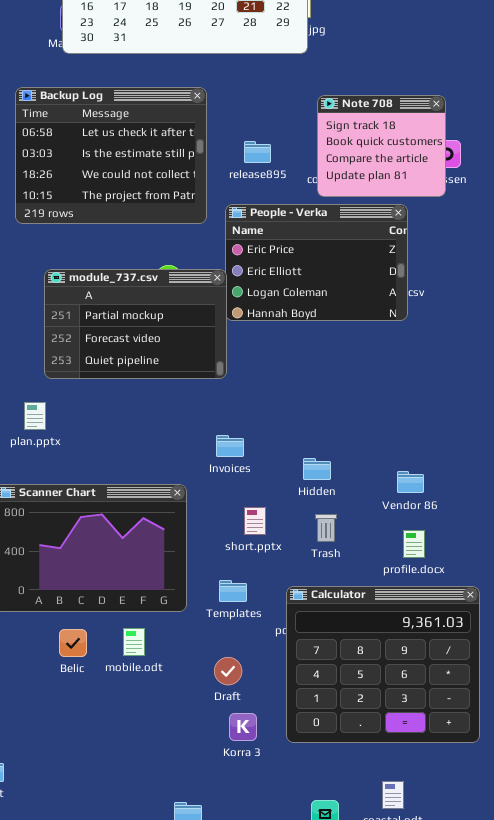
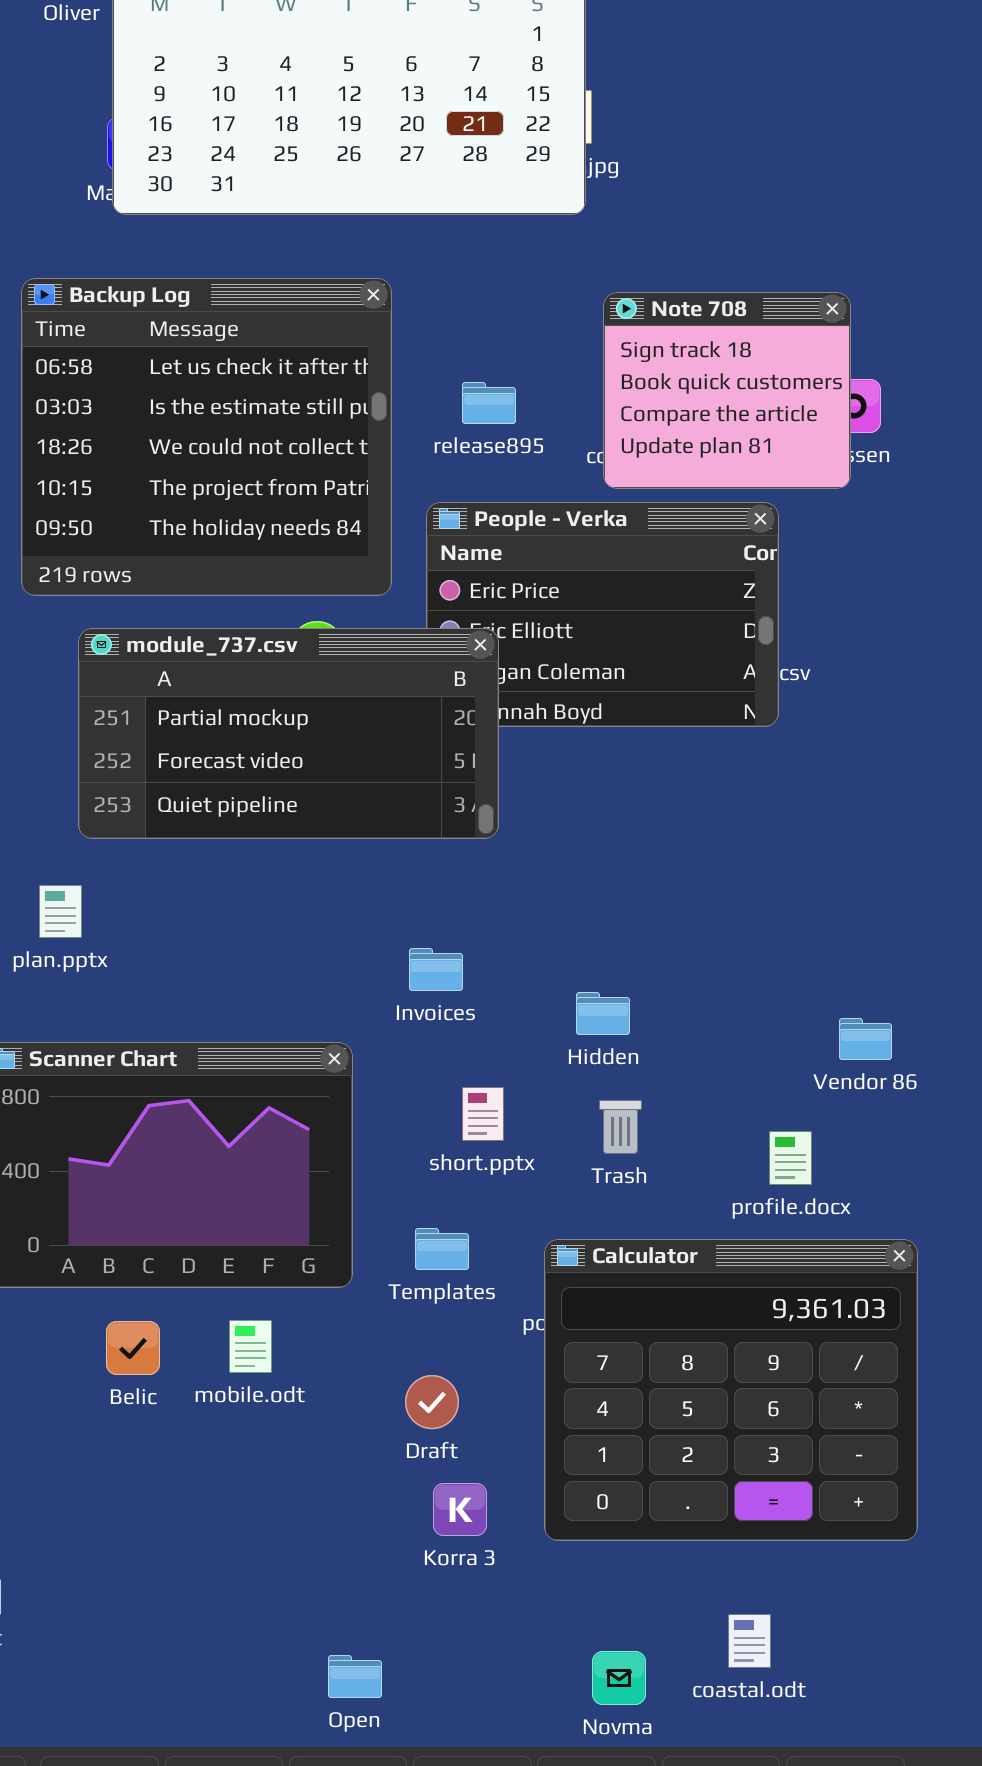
Backup Log: [15,87,207,224] -> [21,278,392,596], resized
module_737.csv: [44,269,227,379] -> [78,628,499,839], resized
Vendor 86: [397,471,424,493] -> [839,1018,892,1060], moved

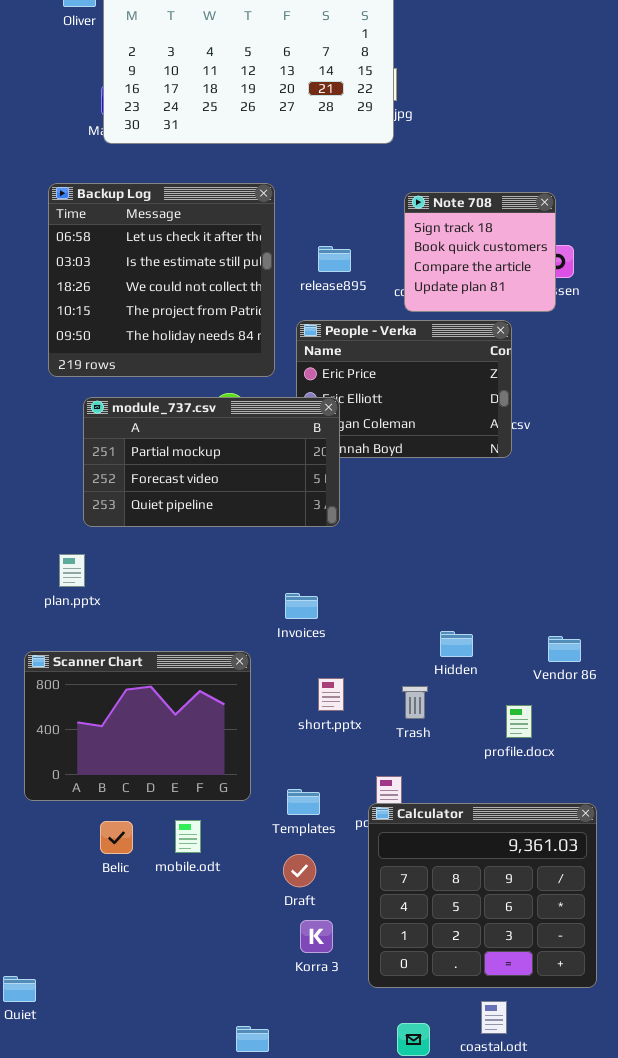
Hidden: [576,992,630,1035] -> [440,631,473,657], moved
Templates: [415,1228,469,1270] -> [287,789,320,815], moved
Calculator: [544,1239,918,1541] -> [368,803,597,988], moved

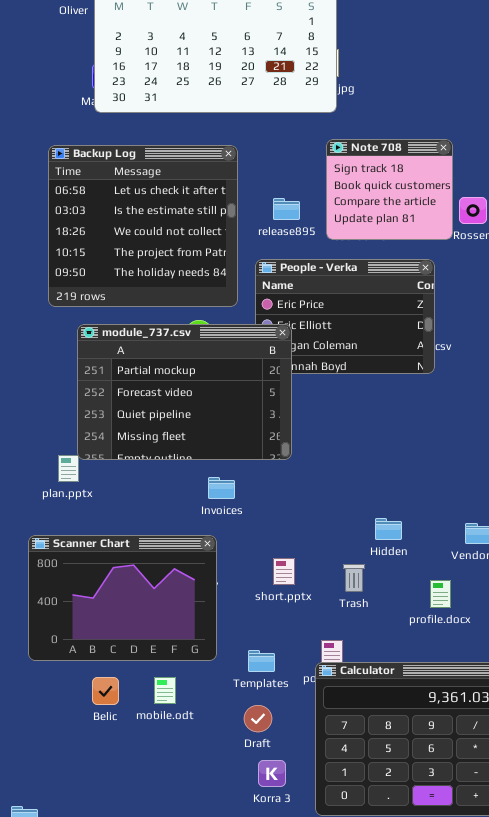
Note 708: [404,192,556,312] -> [326,139,453,240], moved
module_737.csv: [83,397,340,527] -> [77,324,292,460], resized
Invoices: [285,593,318,619] -> [208,477,235,499], moved

